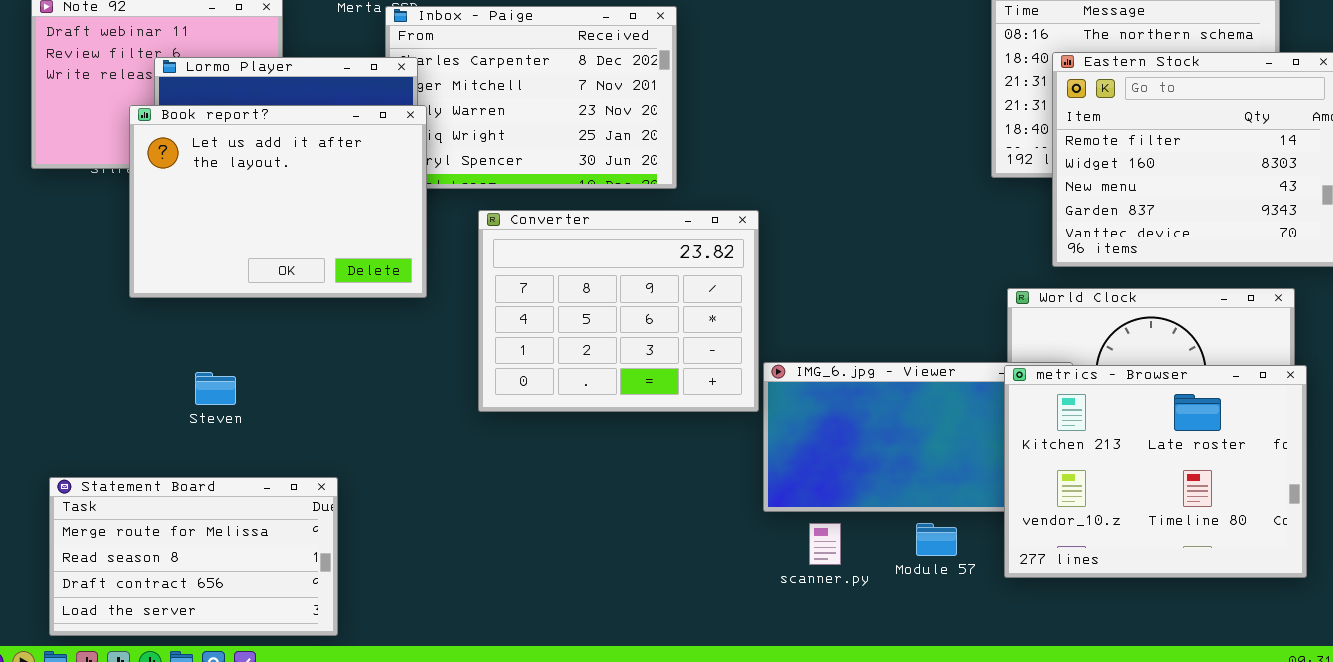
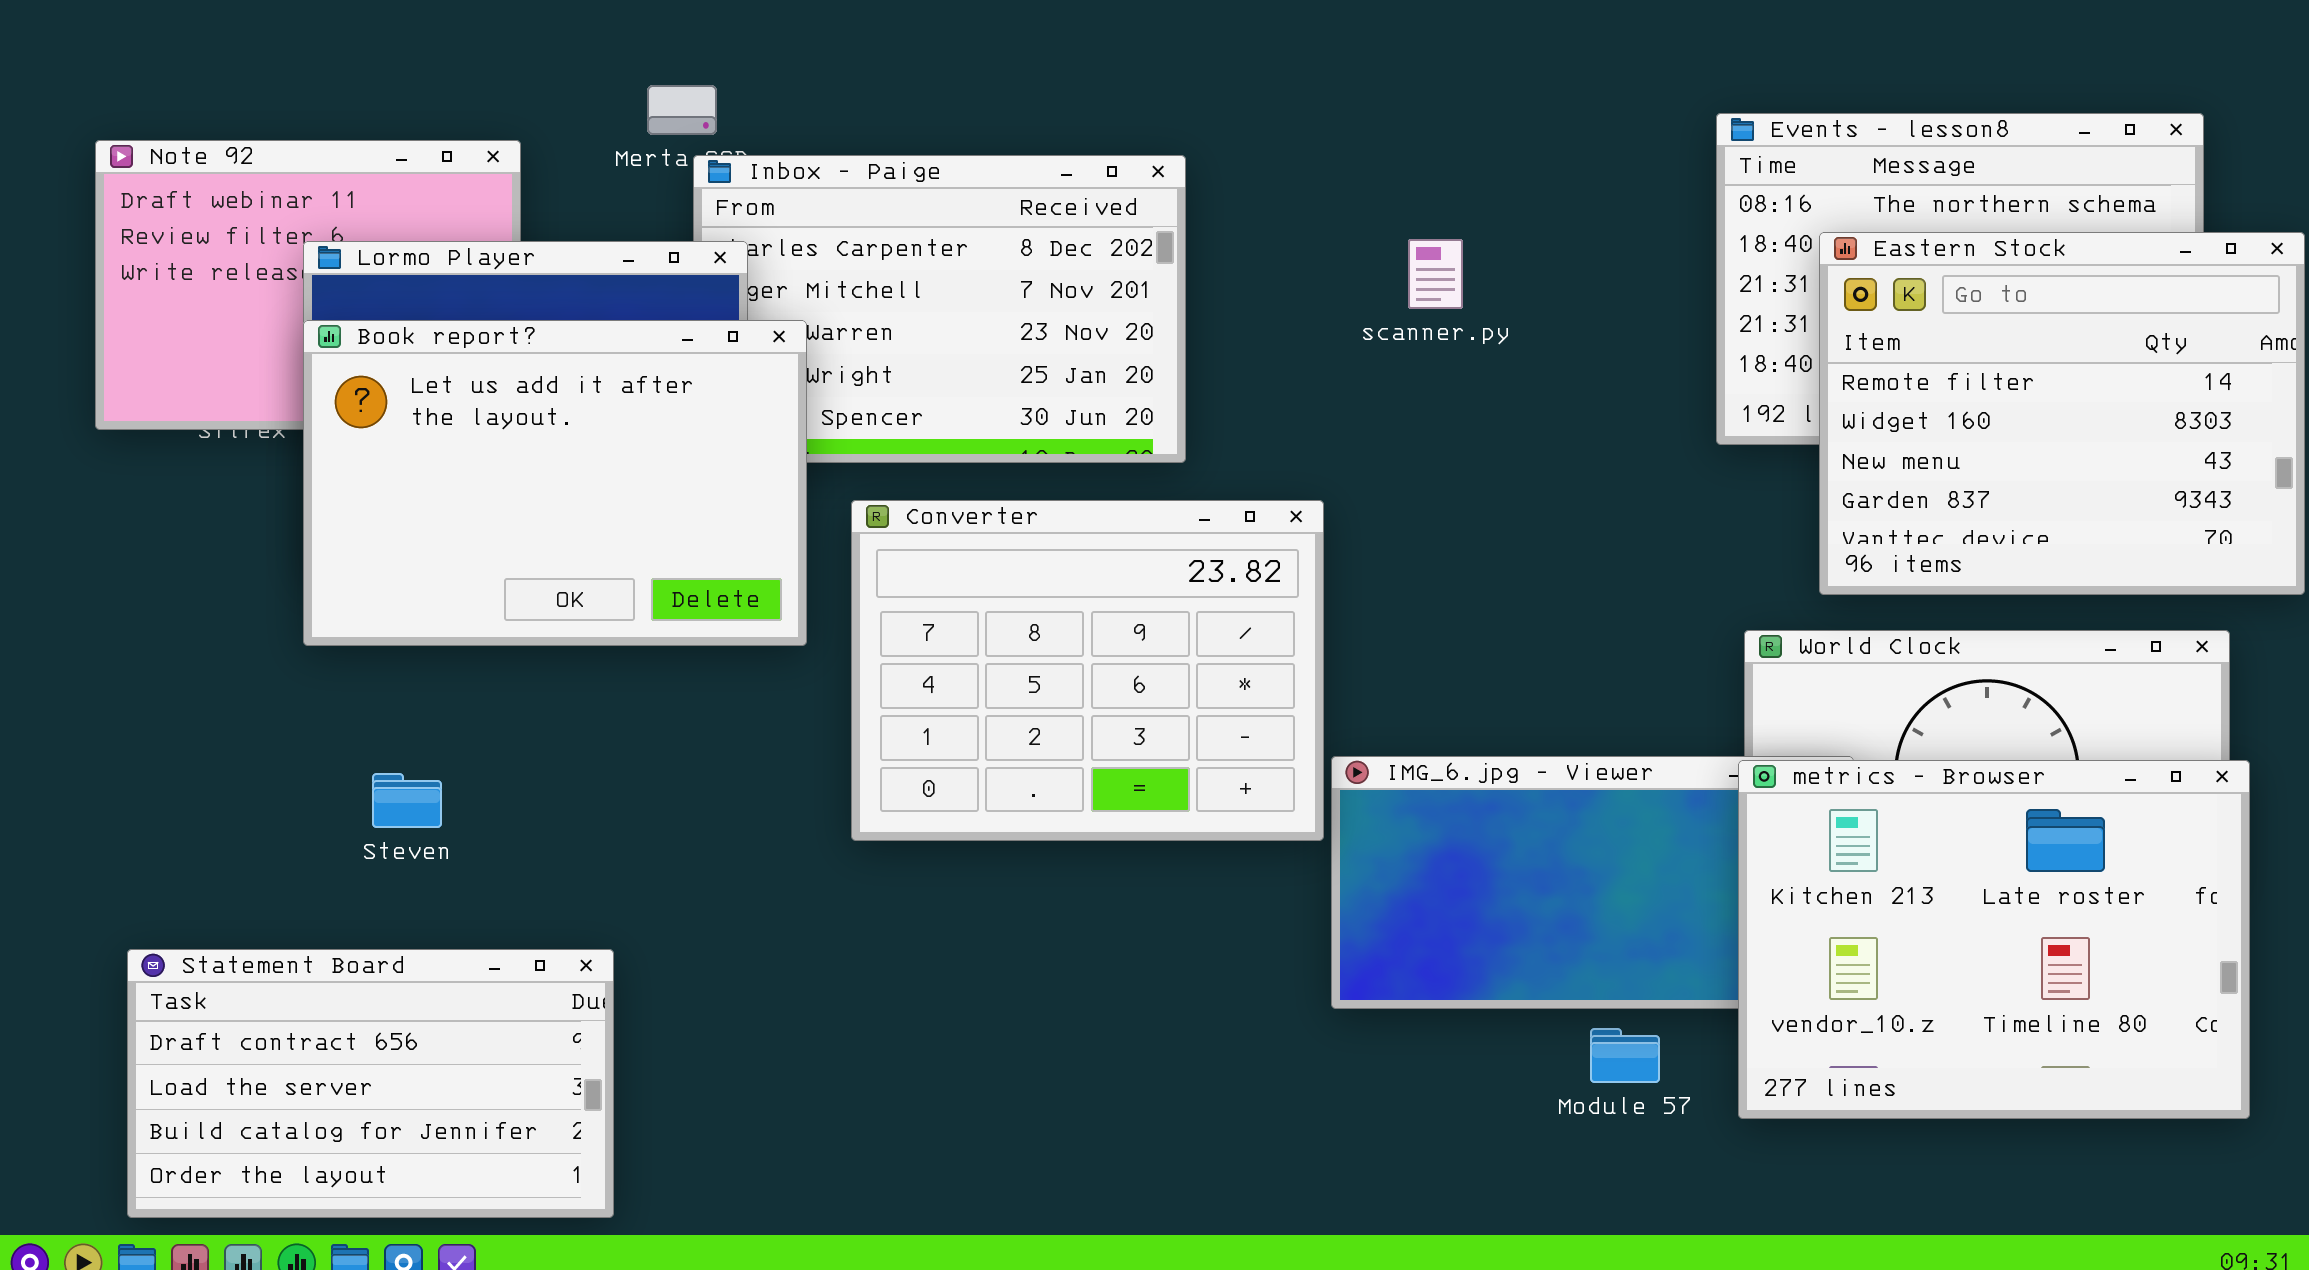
Book report?: [129,105,427,298] -> [303,320,807,646], moved
Statement Board: [49,477,338,636] -> [127,949,614,1218], scrolled down 2 rows
scanner.py: [809,523,841,565] -> [1408,239,1463,309], moved

